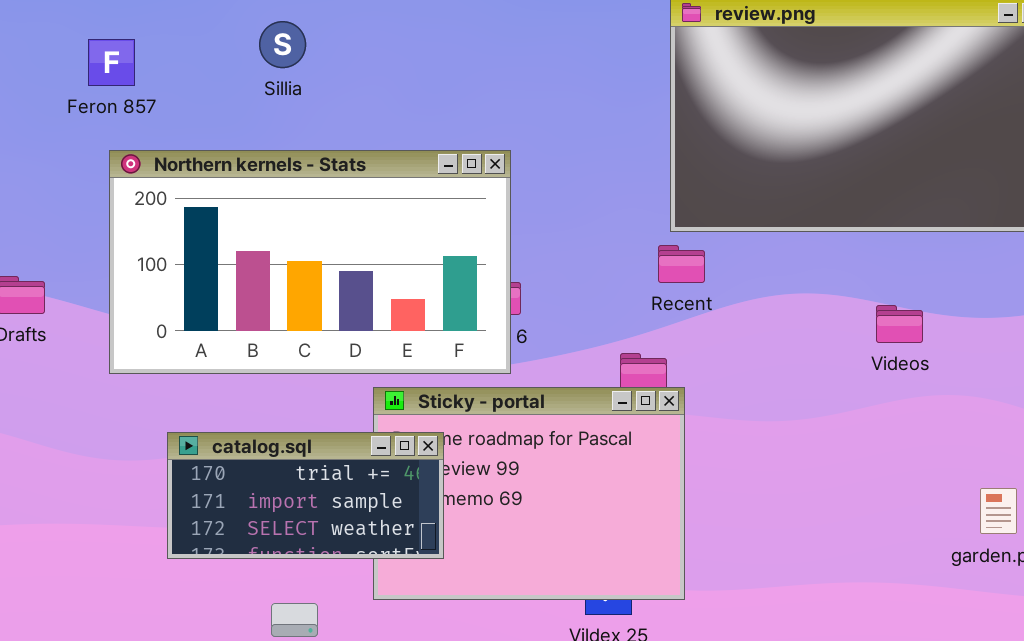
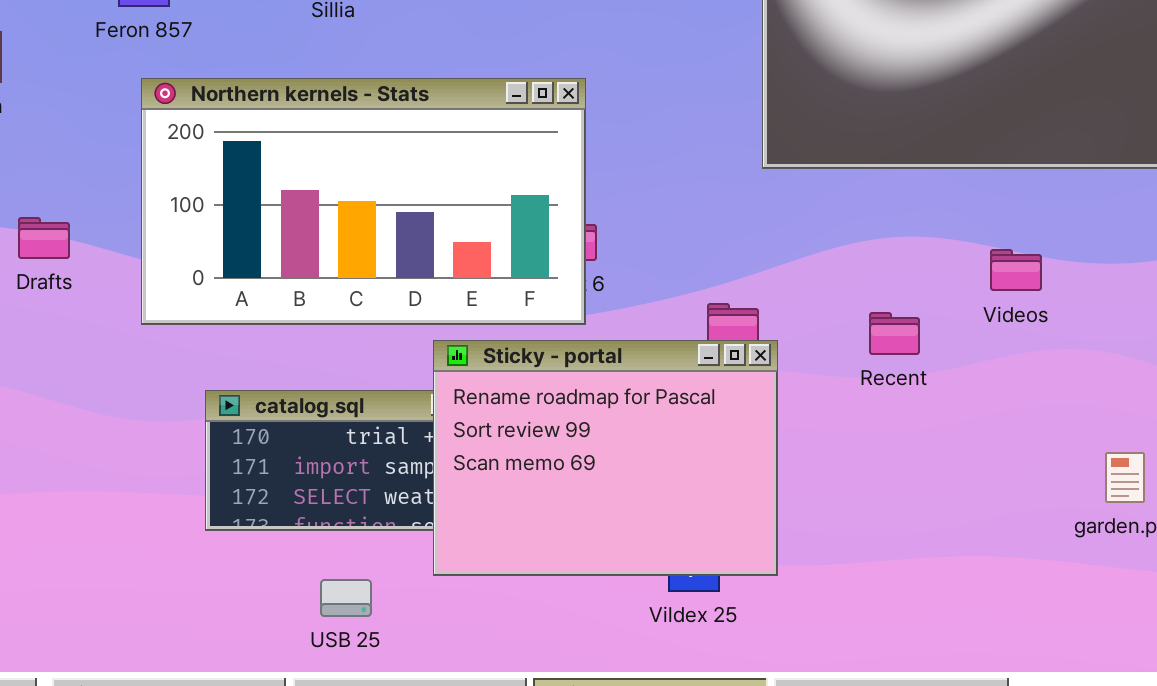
Recent: [658,245,705,283] -> [869,312,920,355], moved
Sticky - portal: [373,387,685,600] -> [433,340,778,576], raised

